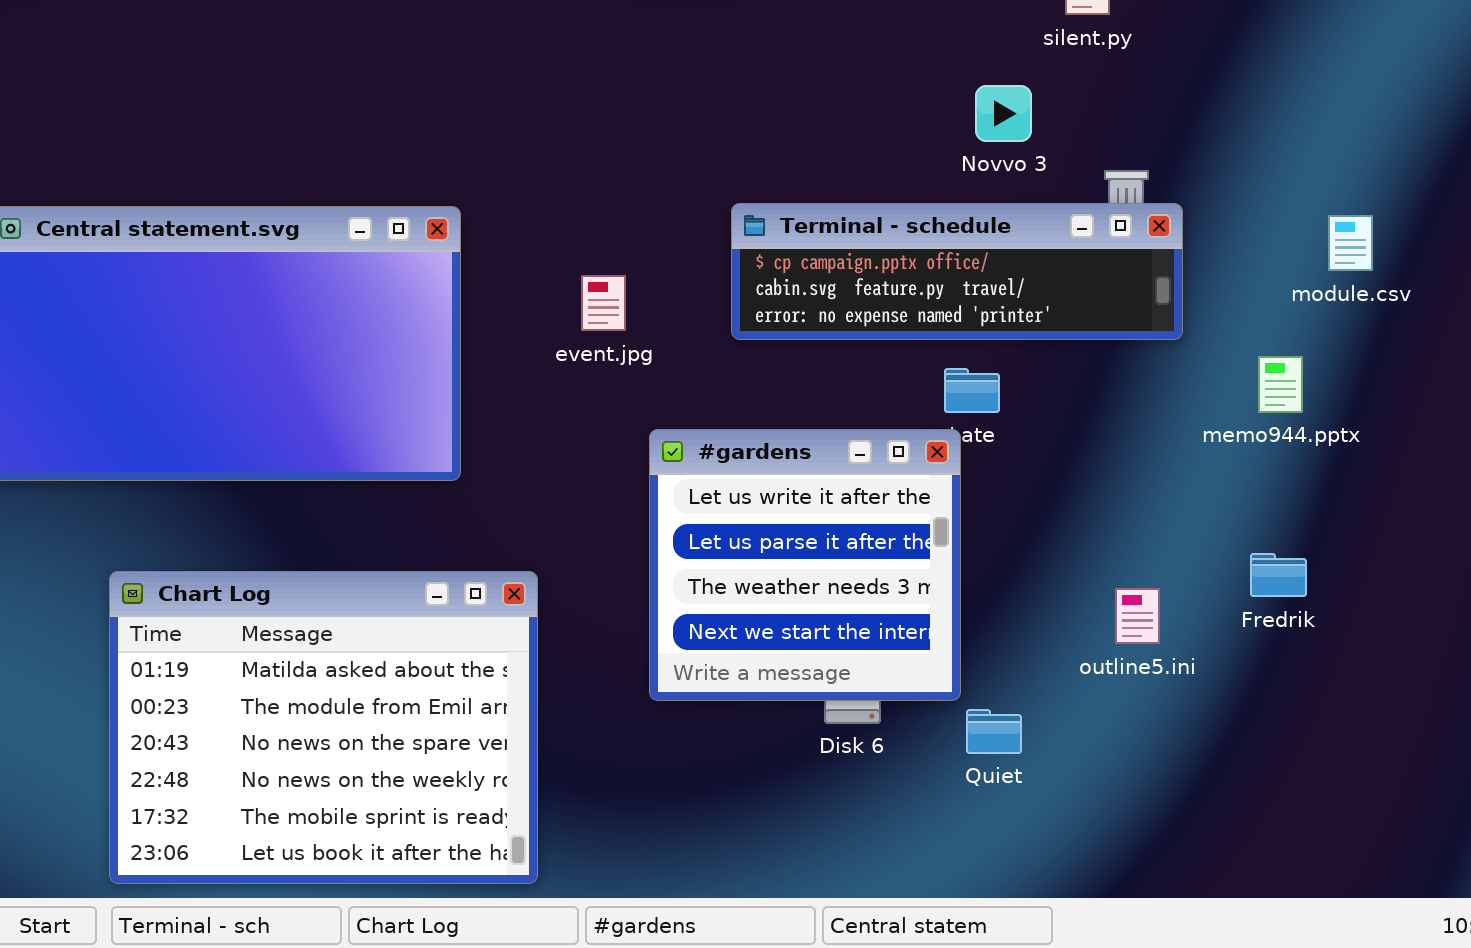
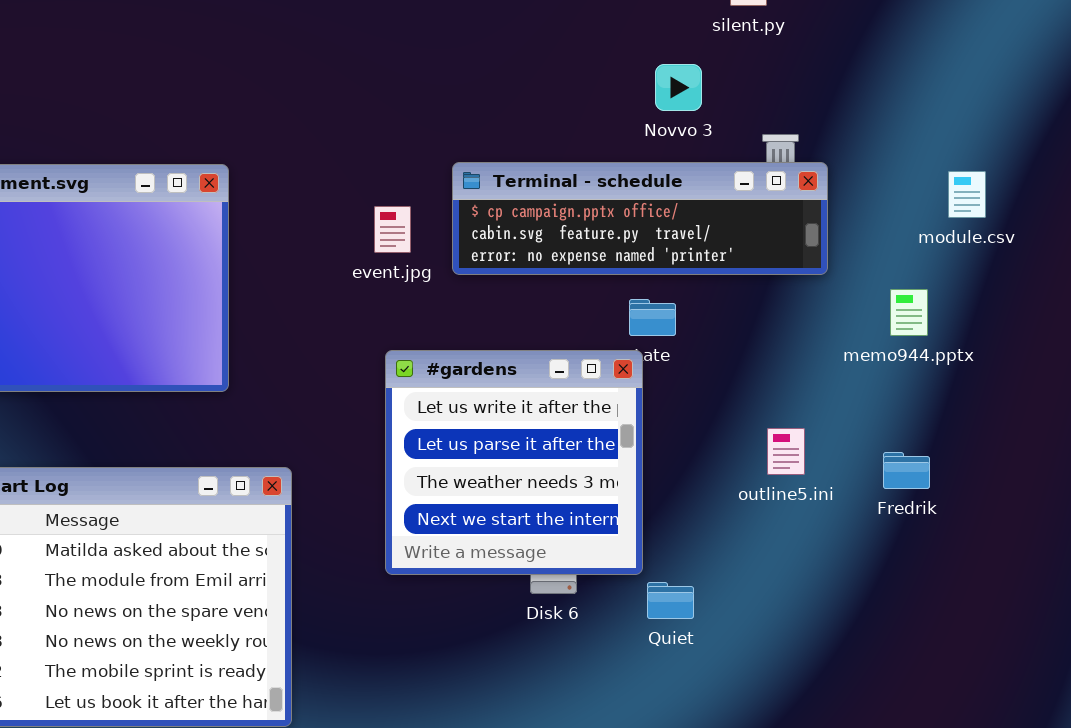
event.jpg: [581,275,626,331] -> [374,206,411,253], moved
outline5.ini: [1115,588,1160,644] -> [767,428,805,475], moved

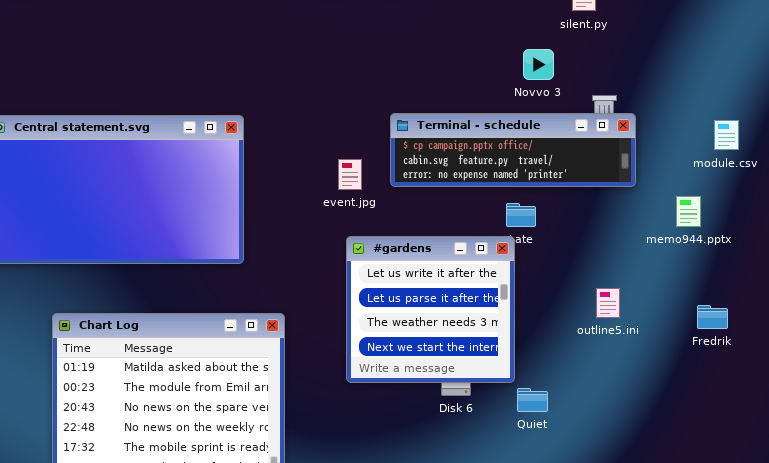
event.jpg: [374,206,411,253] -> [338,159,362,190], moved
Fredrik: [883,452,930,489] -> [697,305,728,329], moved

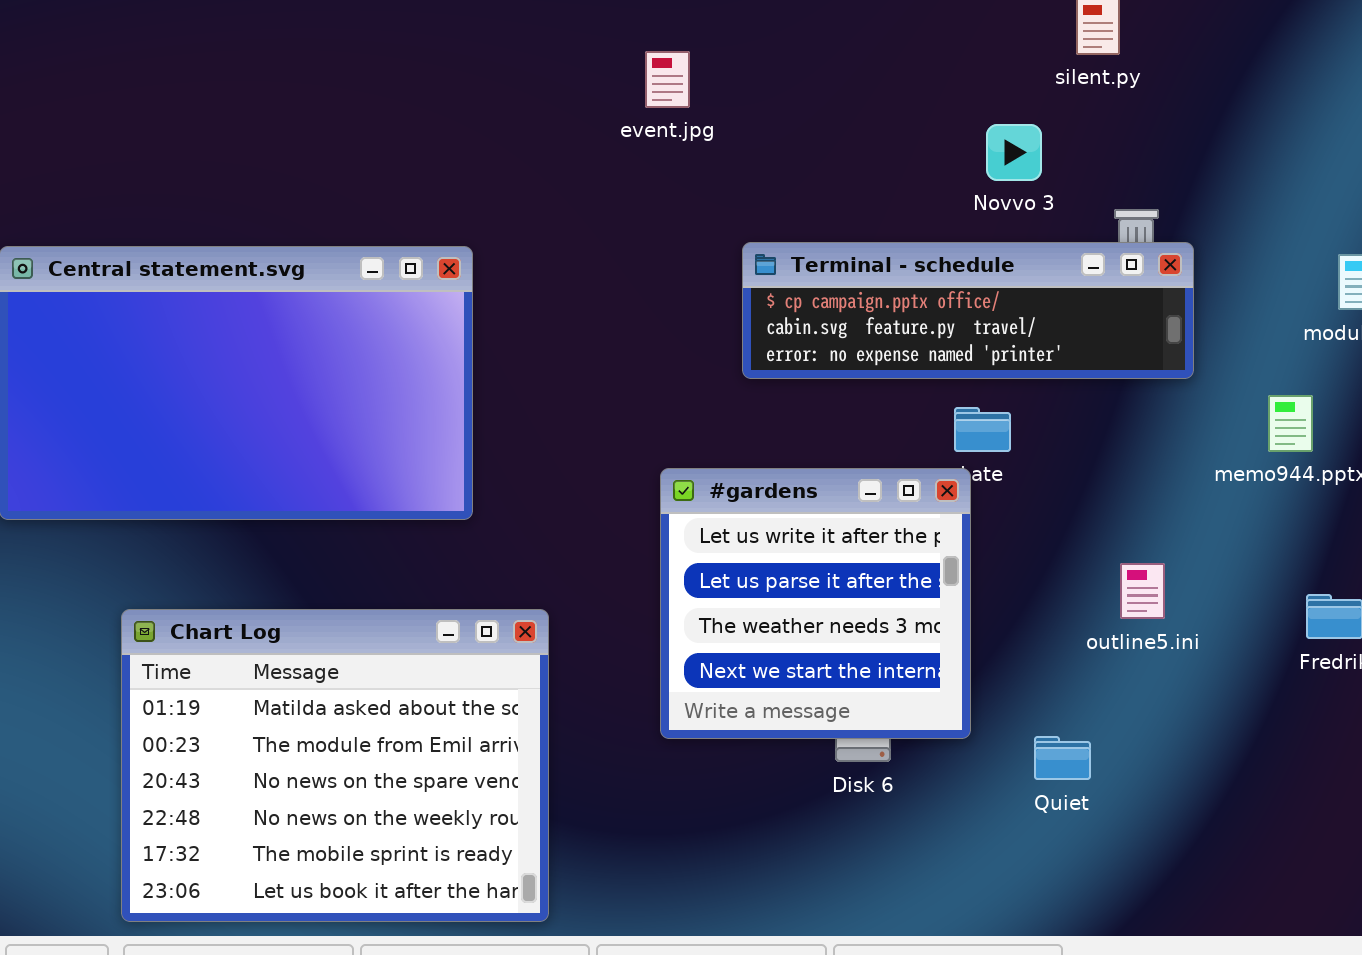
event.jpg: [338,159,362,190] -> [645,51,690,108], moved
Quiet: [517,388,548,412] -> [1034,736,1091,780], moved

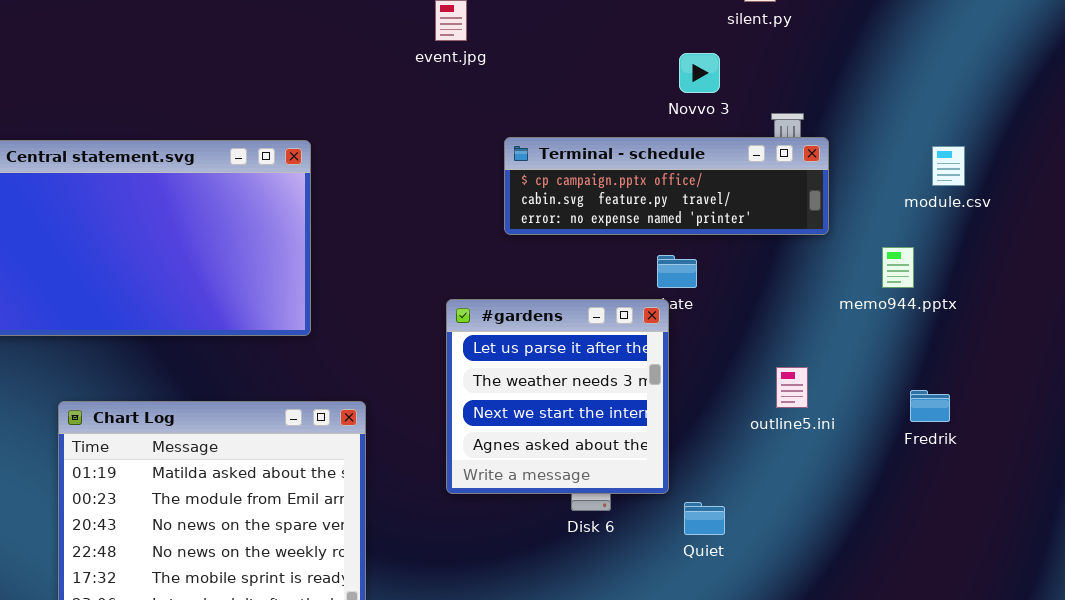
#gardens: [660,468,971,739] -> [446,299,669,494], scrolled down 1 row
Quiet: [1034,736,1091,780] -> [684,502,725,535], moved

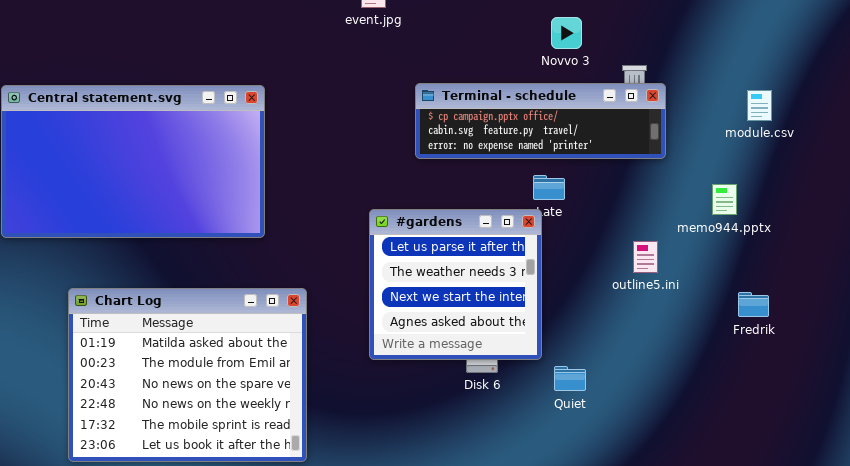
memo944.pptx: [882,247,914,288] -> [712,184,737,215], moved
outline5.ini: [776,367,808,408] -> [633,241,658,273], moved
Fredrik: [910,390,950,422] -> [738,292,769,317], moved

